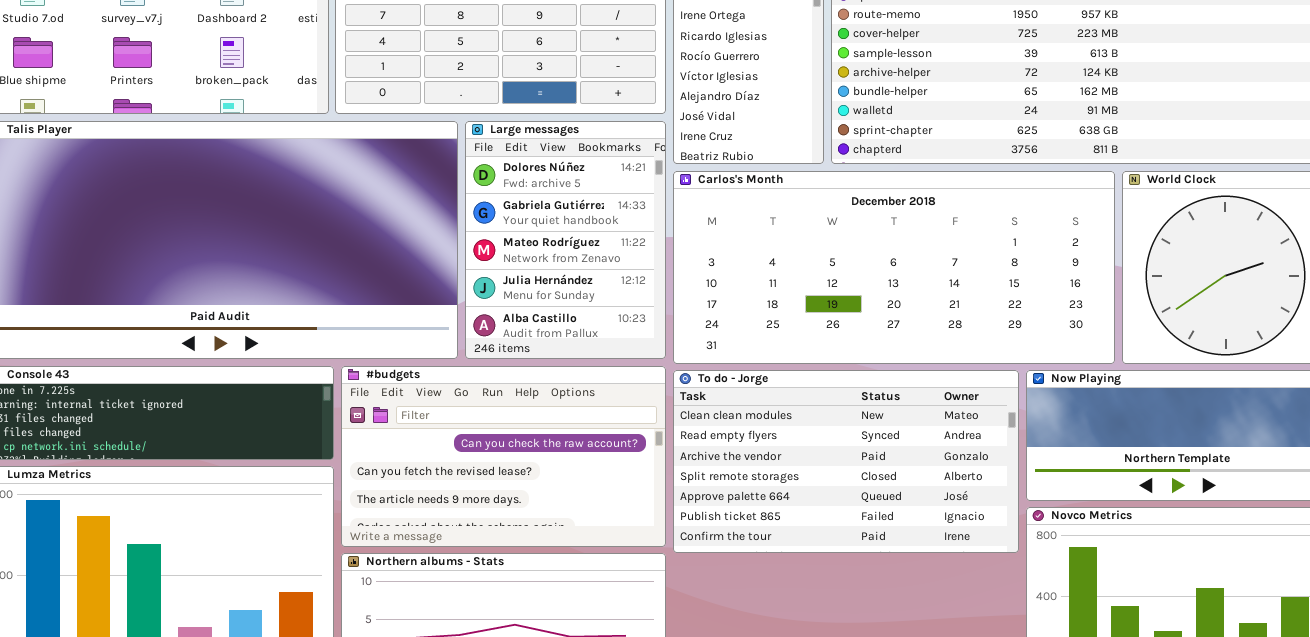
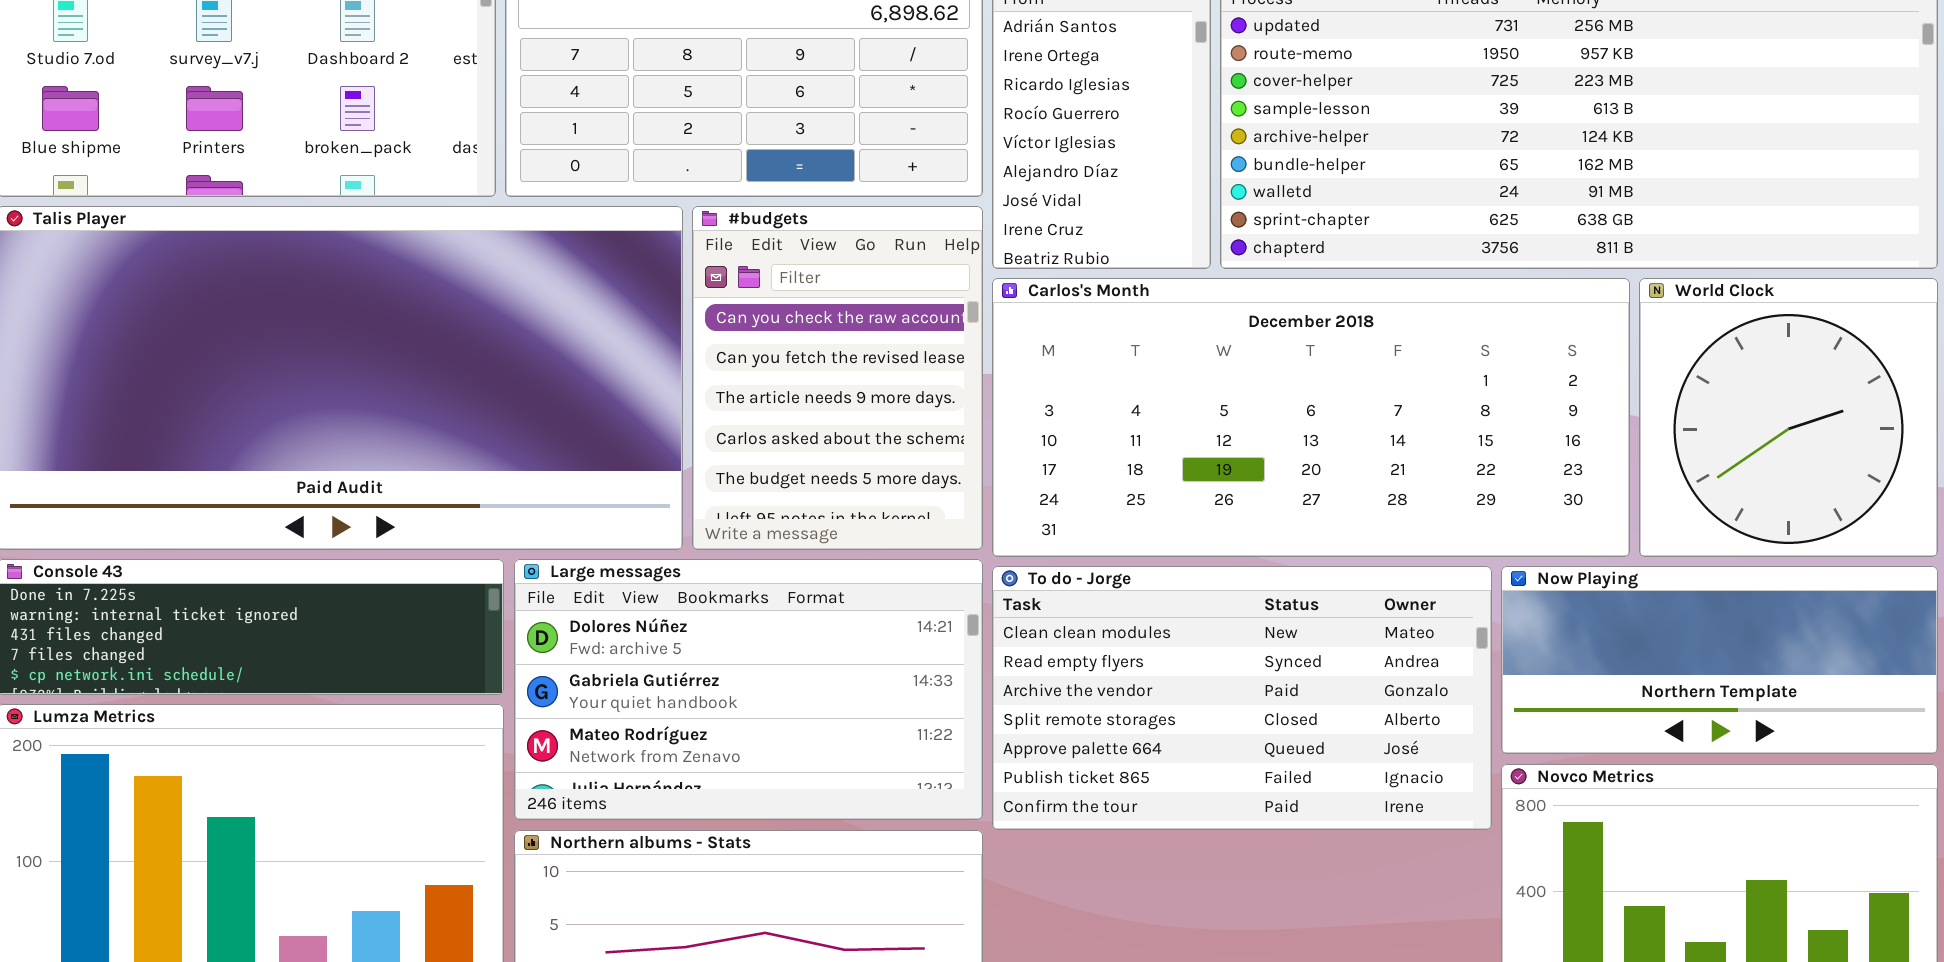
Large messages: [465,121,666,359] -> [514,559,983,820], moved, resized
#budgets: [341,366,666,547] -> [692,206,983,550], moved, resized

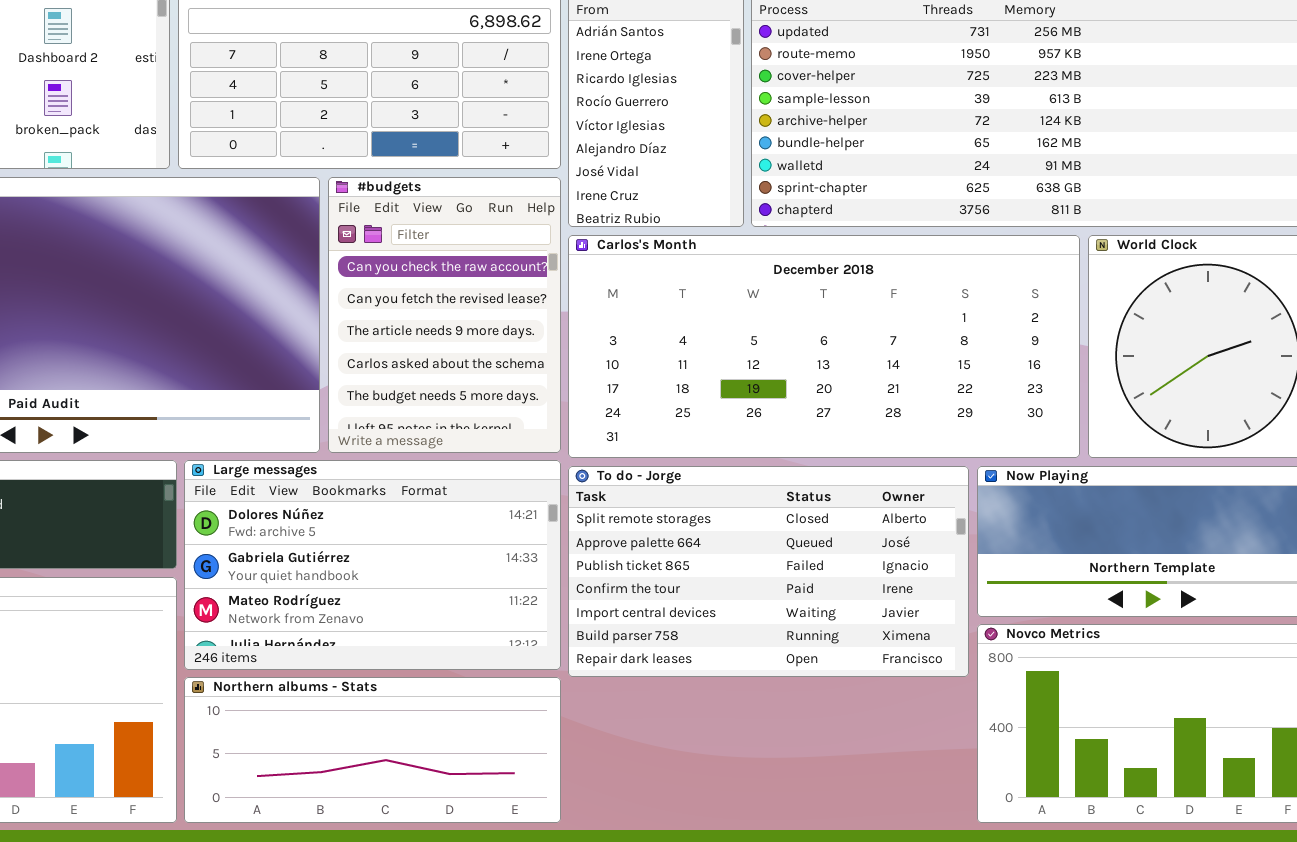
To do - Jorge: [992,566,1492,830] -> [568,466,969,677], scrolled down 3 rows

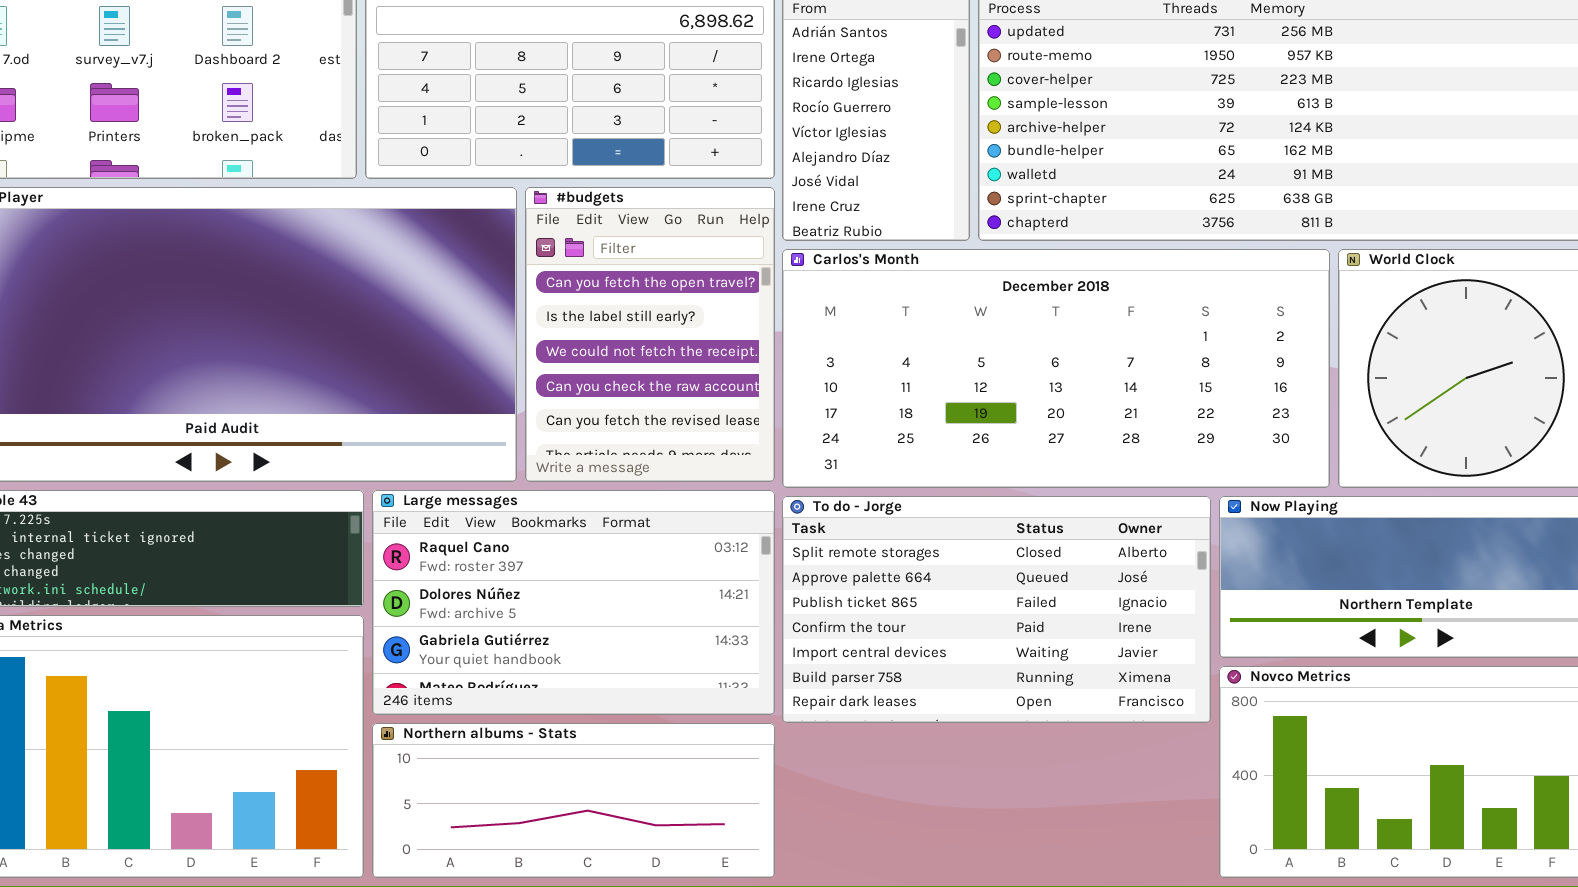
#budgets: [328,177,561,453] -> [525,187,775,482], scrolled up 3 rows
Large messages: [184,460,561,670] -> [372,490,775,715], scrolled up 1 row

